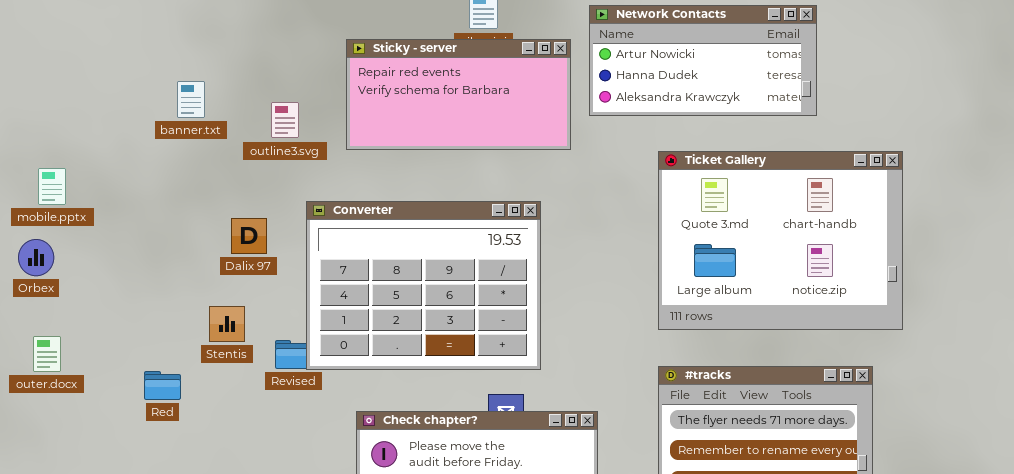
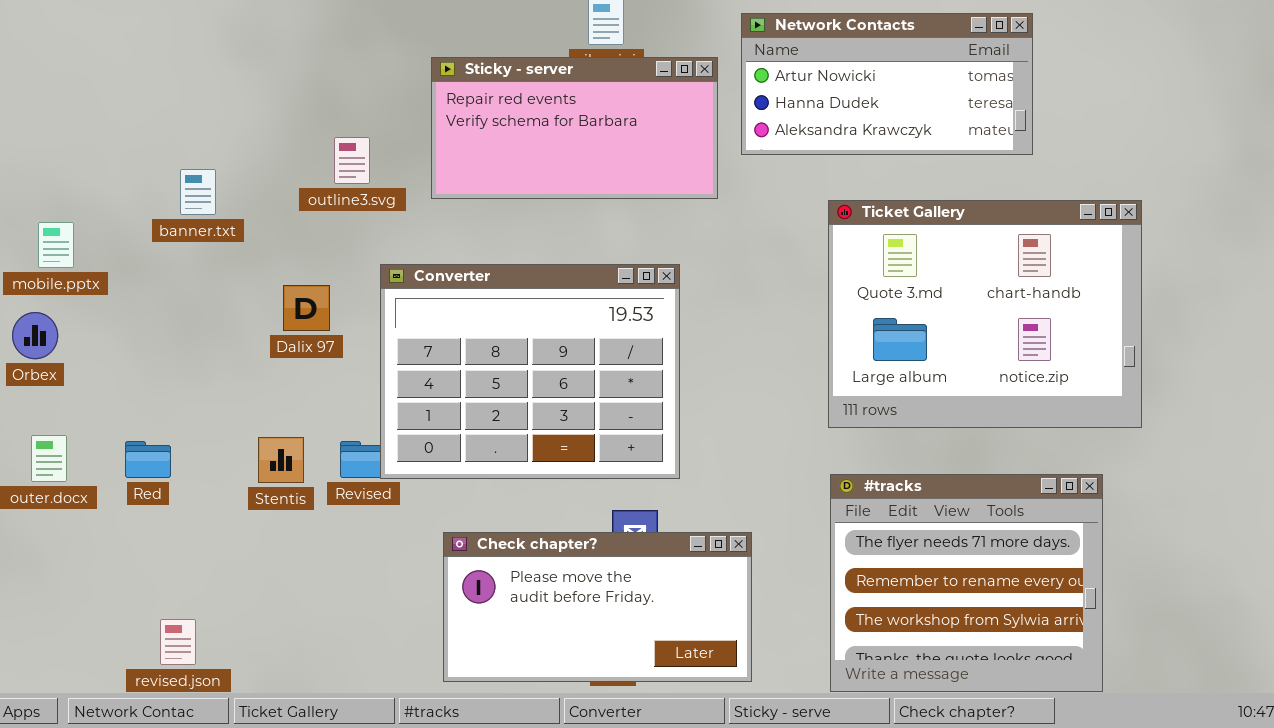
banner.txt: [177,81,205,118] -> [180,169,216,215], moved
Stentis: [209,306,245,342] -> [258,437,304,483], moved
Red: [144,371,181,400] -> [125,441,171,478], moved

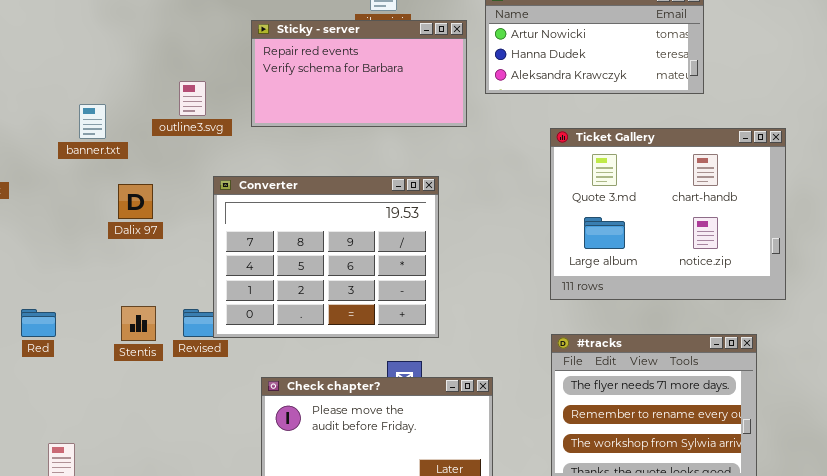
banner.txt: [180,169,216,215] -> [79,104,106,139], moved
Dalix 97: [283,285,330,331] -> [118,184,153,219], moved

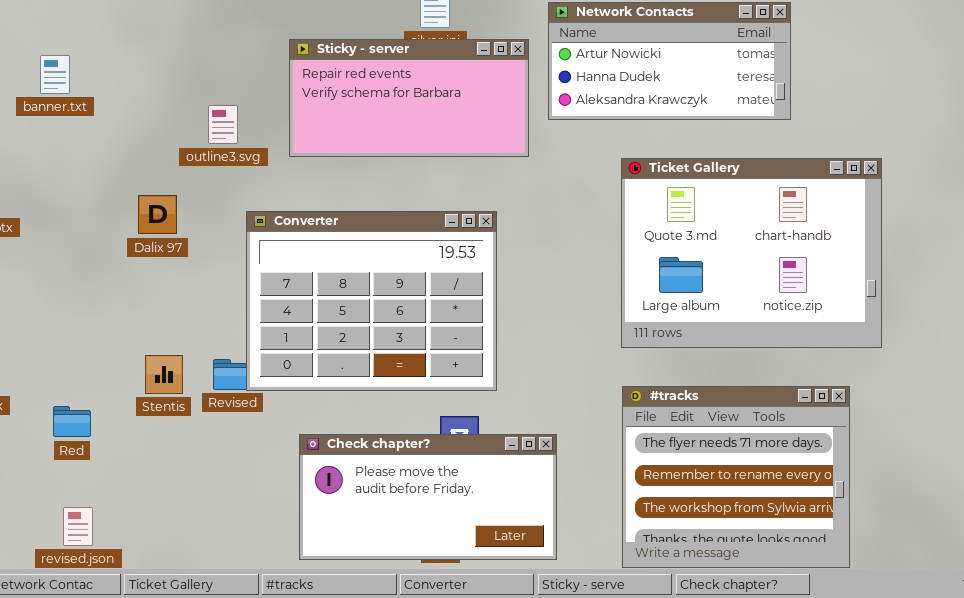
banner.txt: [79,104,106,139] -> [40,55,70,94], moved
Dalix 97: [118,184,153,219] -> [138,195,177,234], moved
Red: [21,309,56,337] -> [53,406,91,437], moved

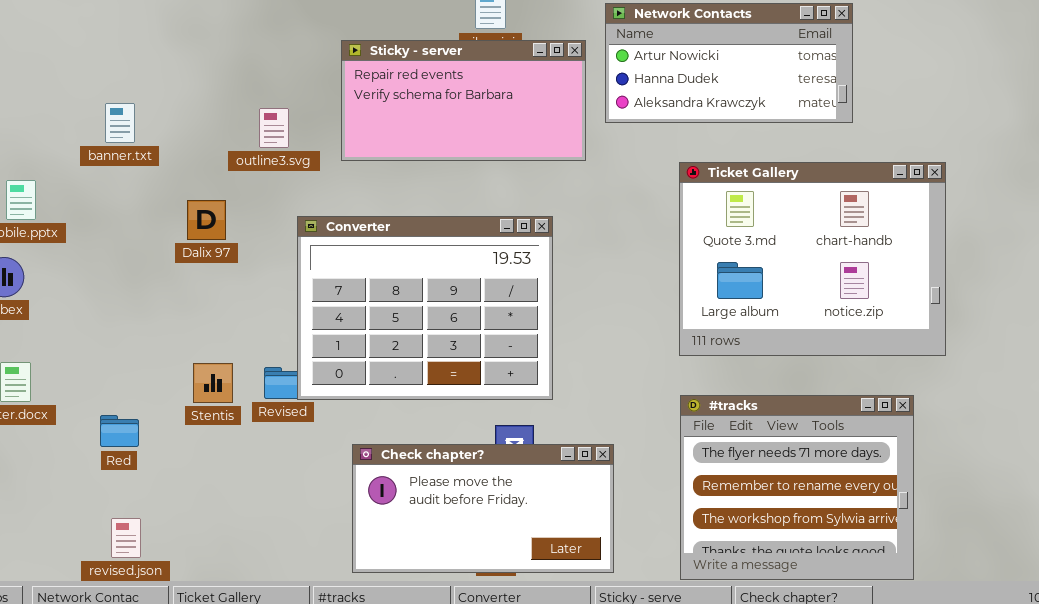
banner.txt: [40,55,70,94] -> [105,103,135,143], moved

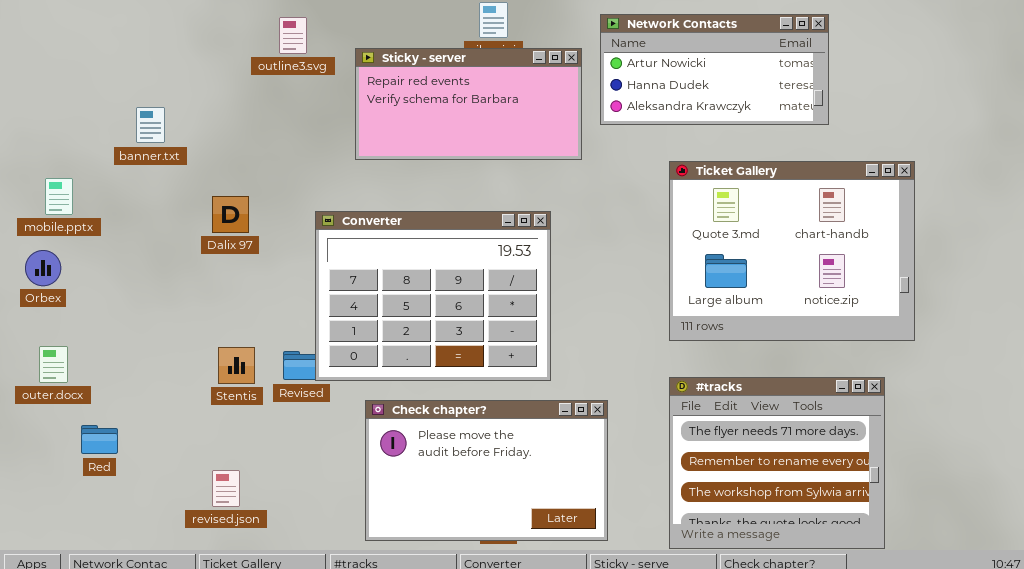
outline3.svg: [259,108,289,148] -> [279,17,307,54], moved
Red: [100,415,139,447] -> [81,425,118,454], moved
Check chapter?: [352,444,614,573] -> [365,400,608,541], resized
revised.json: [111,518,141,558] -> [212,470,240,507], moved

